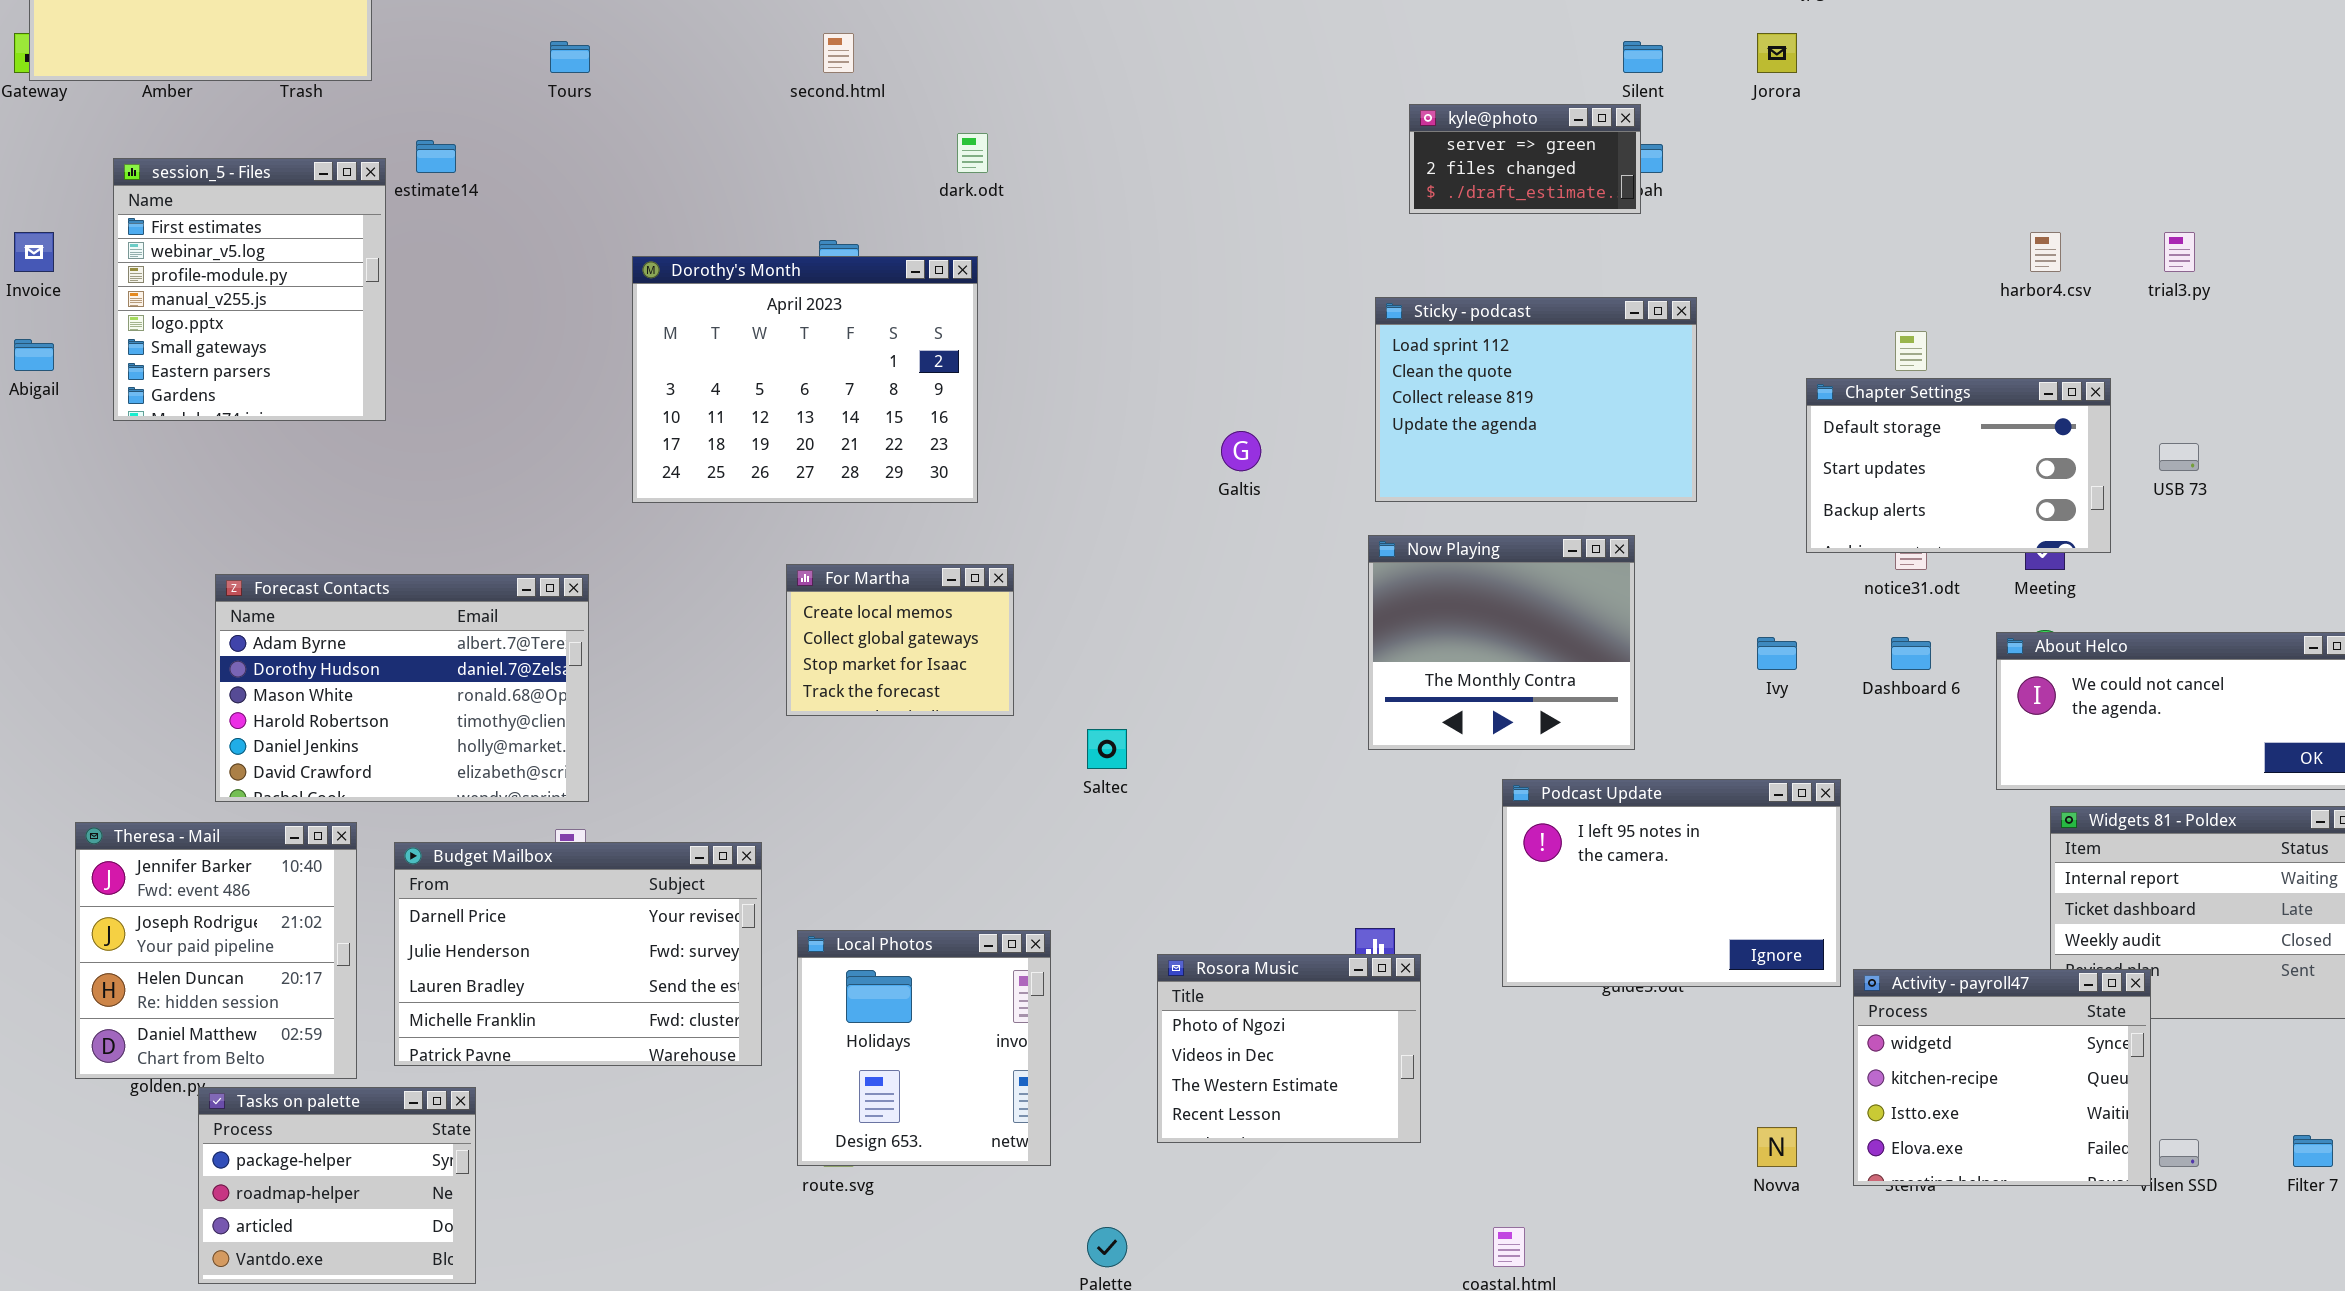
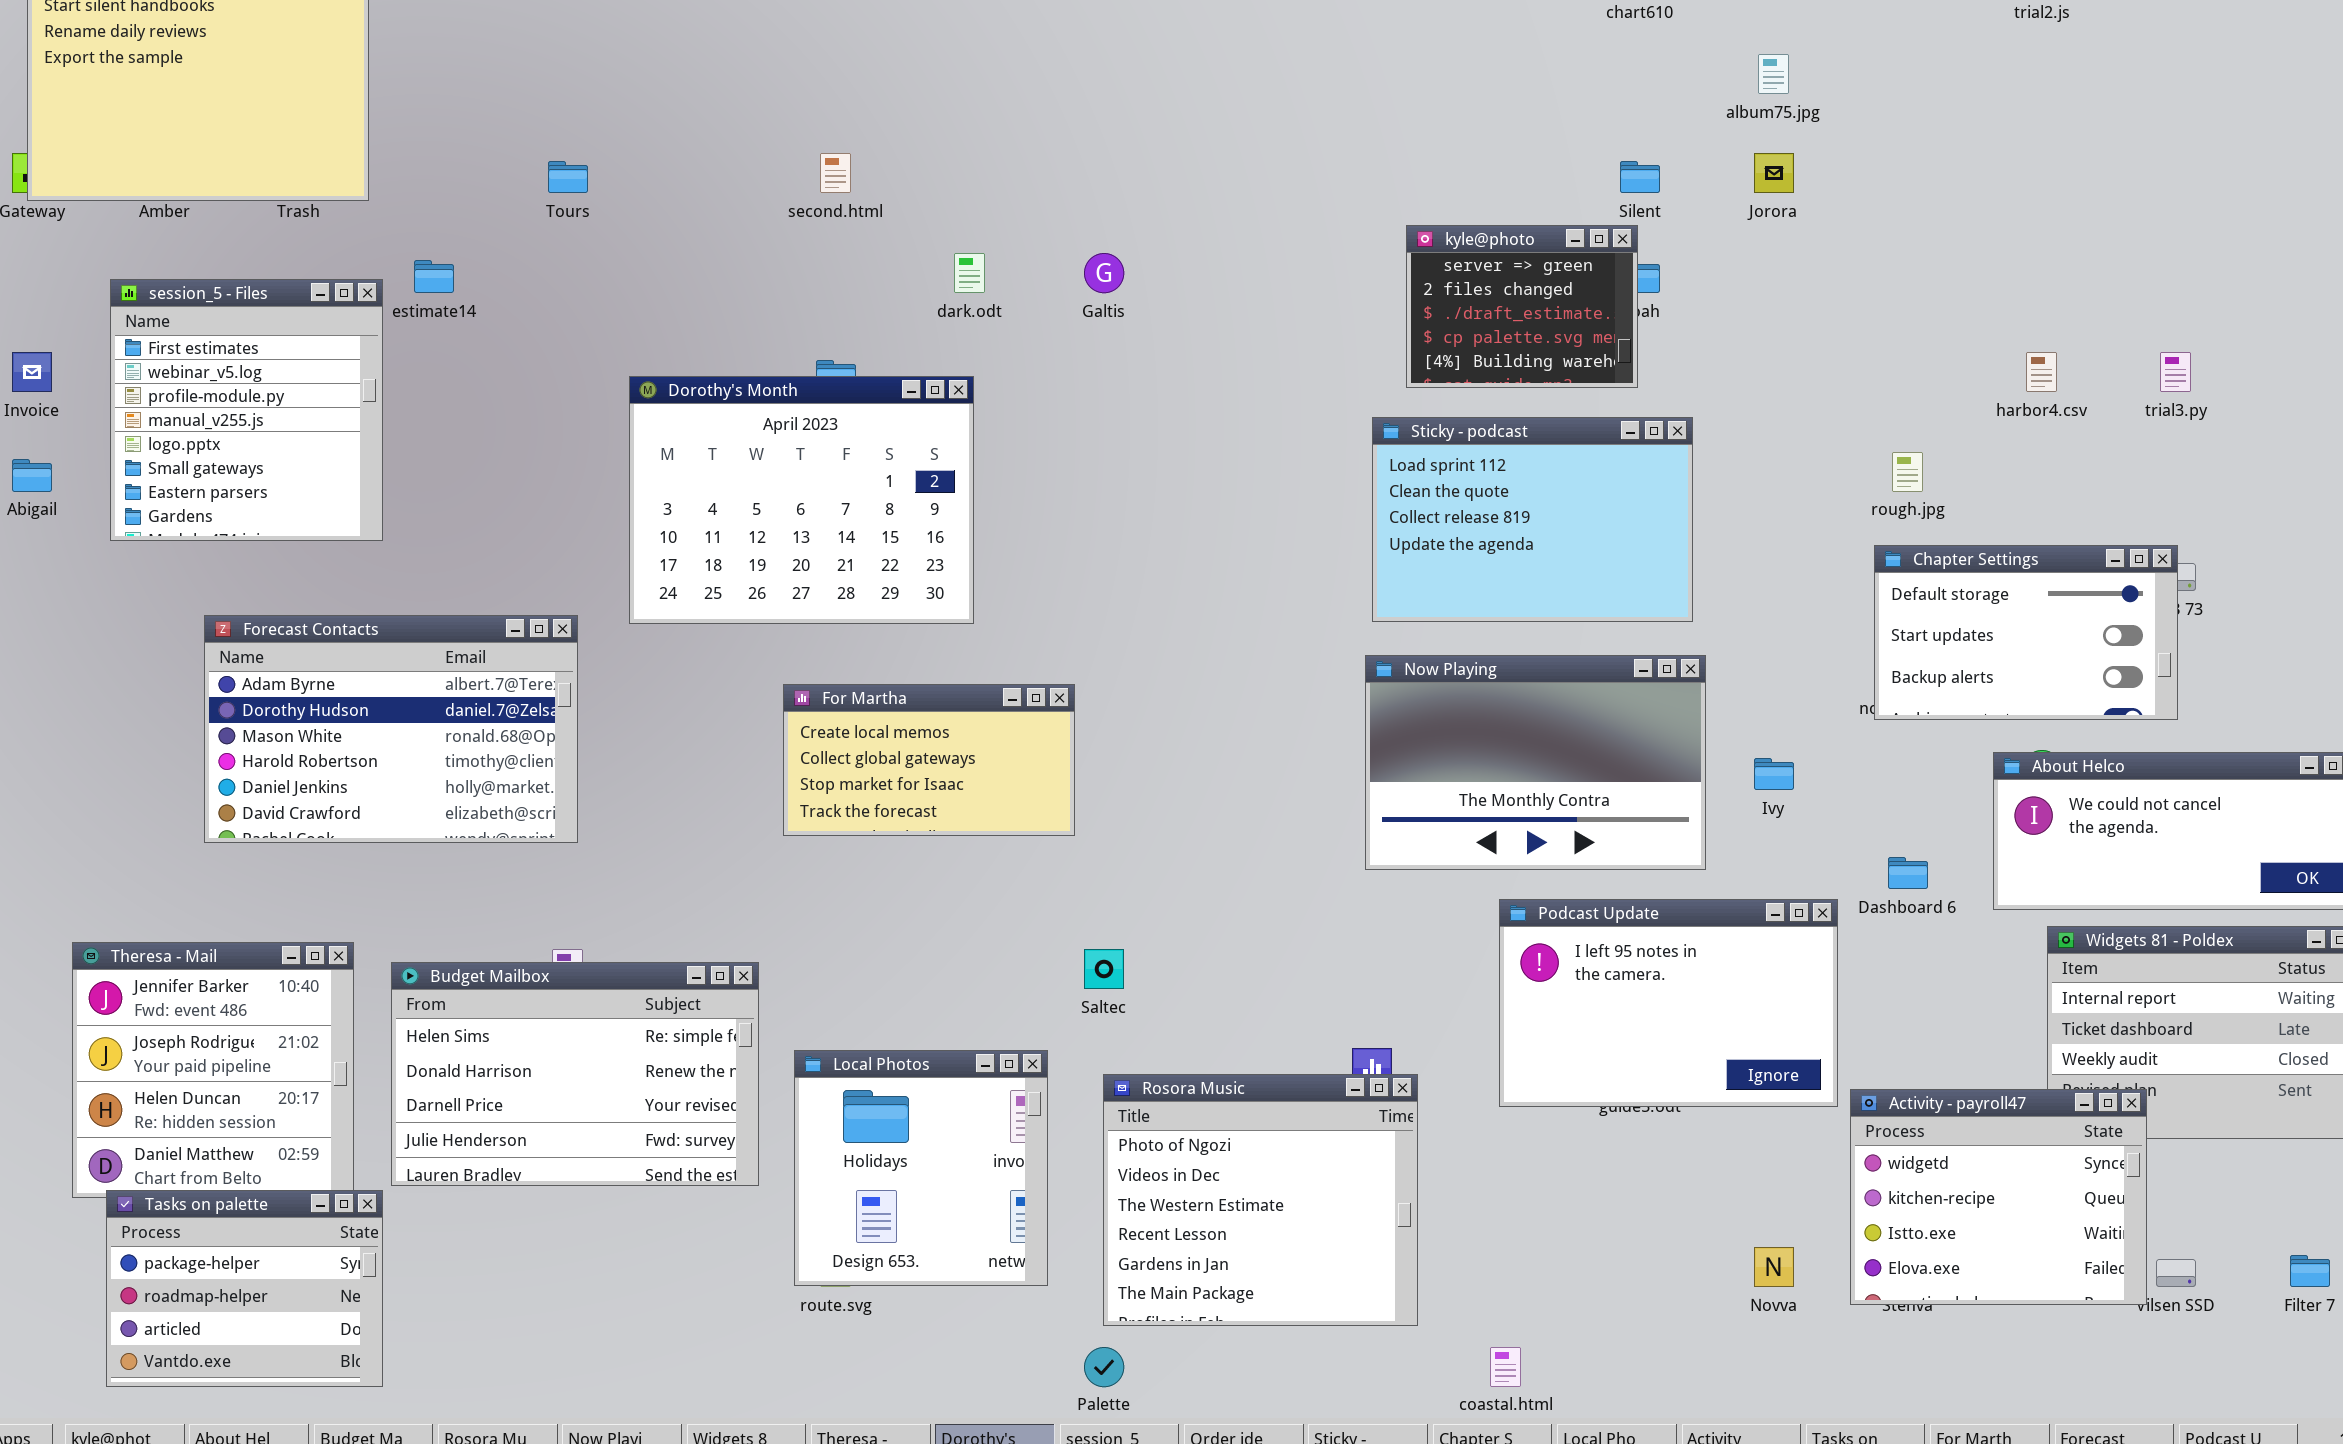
kyle@photo: [1409,104,1641,214] -> [1406,225,1638,388], resized
Chapter Settings: [1806,378,2111,553] -> [1874,545,2178,720], moved
Galtis: [1221,431,1261,471] -> [1084,253,1124,293], moved
Now Playing: [1368,535,1635,750] -> [1365,655,1706,870], resized
For Martha: [786,564,1014,716] -> [783,684,1075,836], resized
Forecast Contacts: [215,574,589,802] -> [204,615,578,843], moved
Dashboard 6: [1891,637,1931,670] -> [1888,857,1928,889], moved
Saltec: [1087,729,1127,769] -> [1084,949,1124,989], moved
Budget Mailbox: [394,842,762,1066] -> [391,962,759,1186], scrolled up 2 rows
Rosora Music: [1157,954,1421,1143] -> [1103,1074,1418,1326], resized
Tasks on palette: [198,1087,476,1284] -> [106,1190,383,1387], moved

